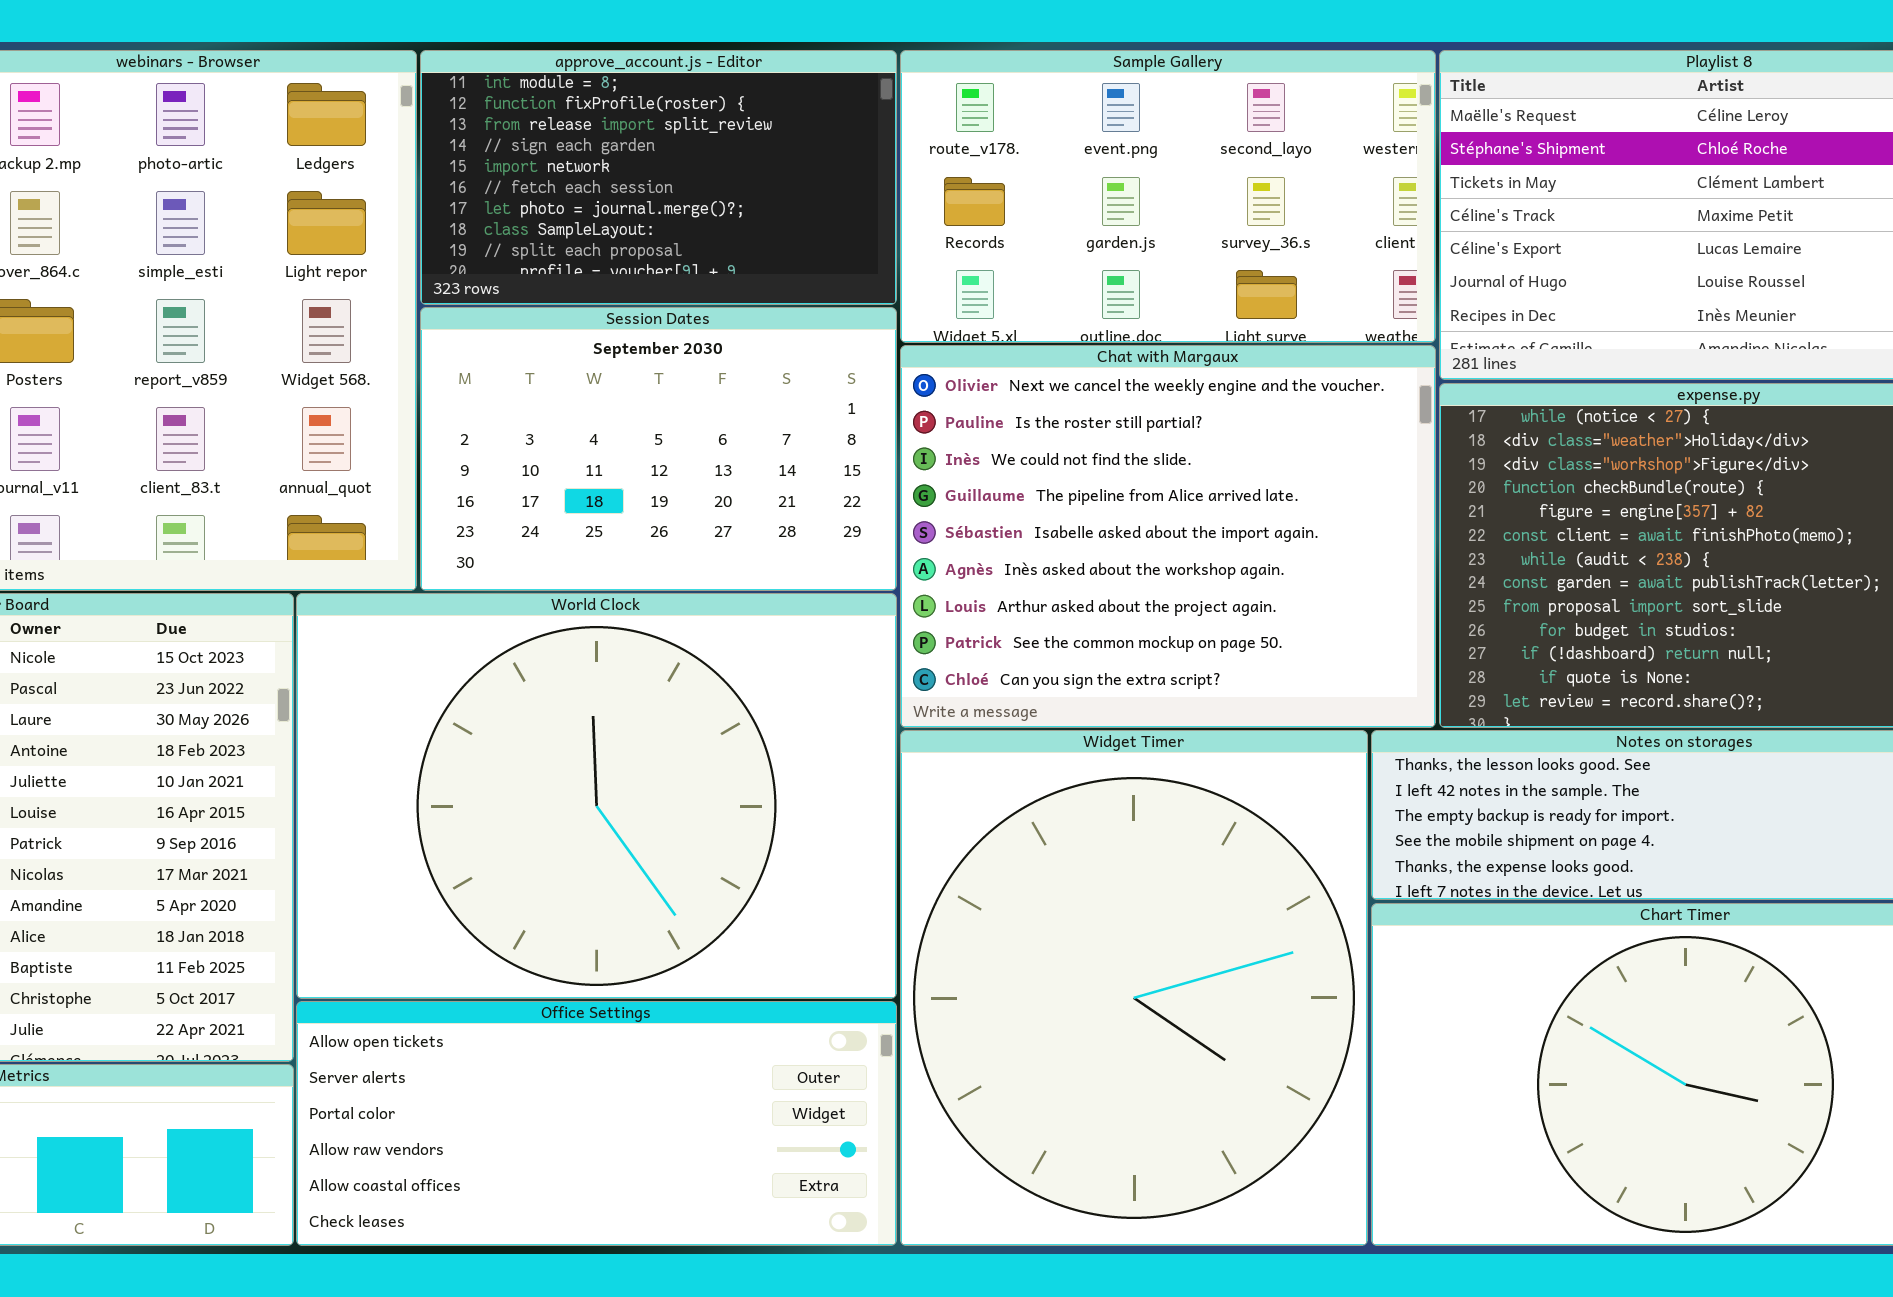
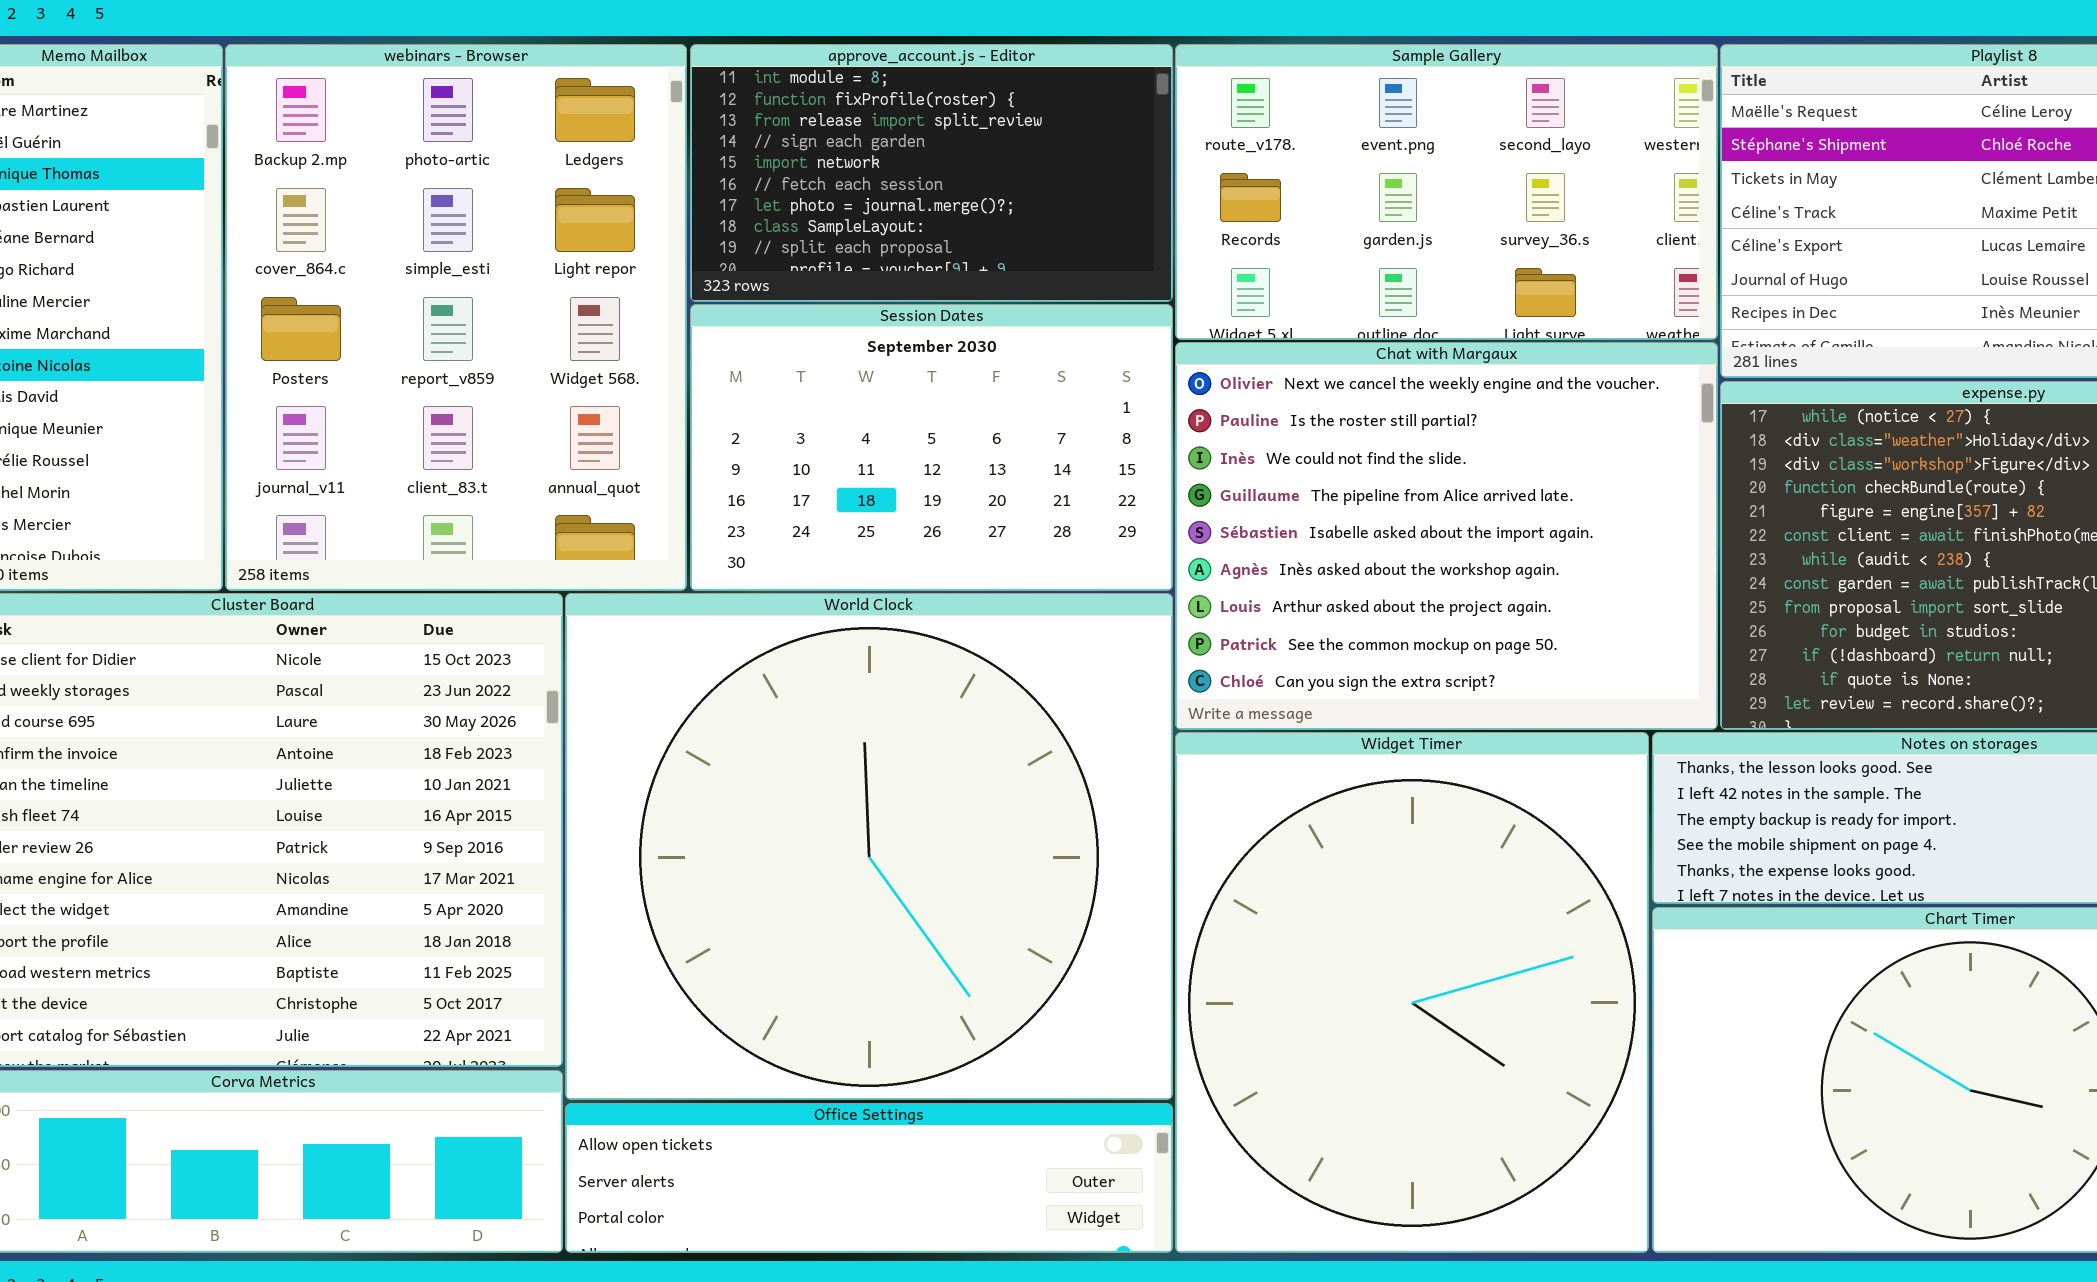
World Clock: [296,593,897,999] -> [565,593,1173,1100], resized
Office Settings: [296,1001,897,1246] -> [565,1103,1173,1253], resized

